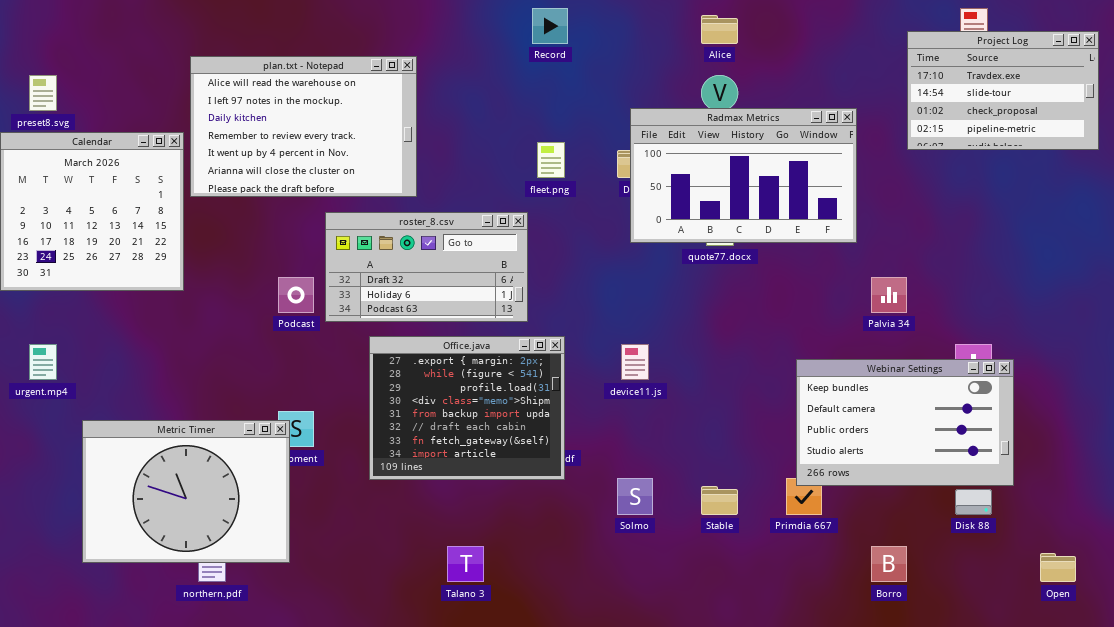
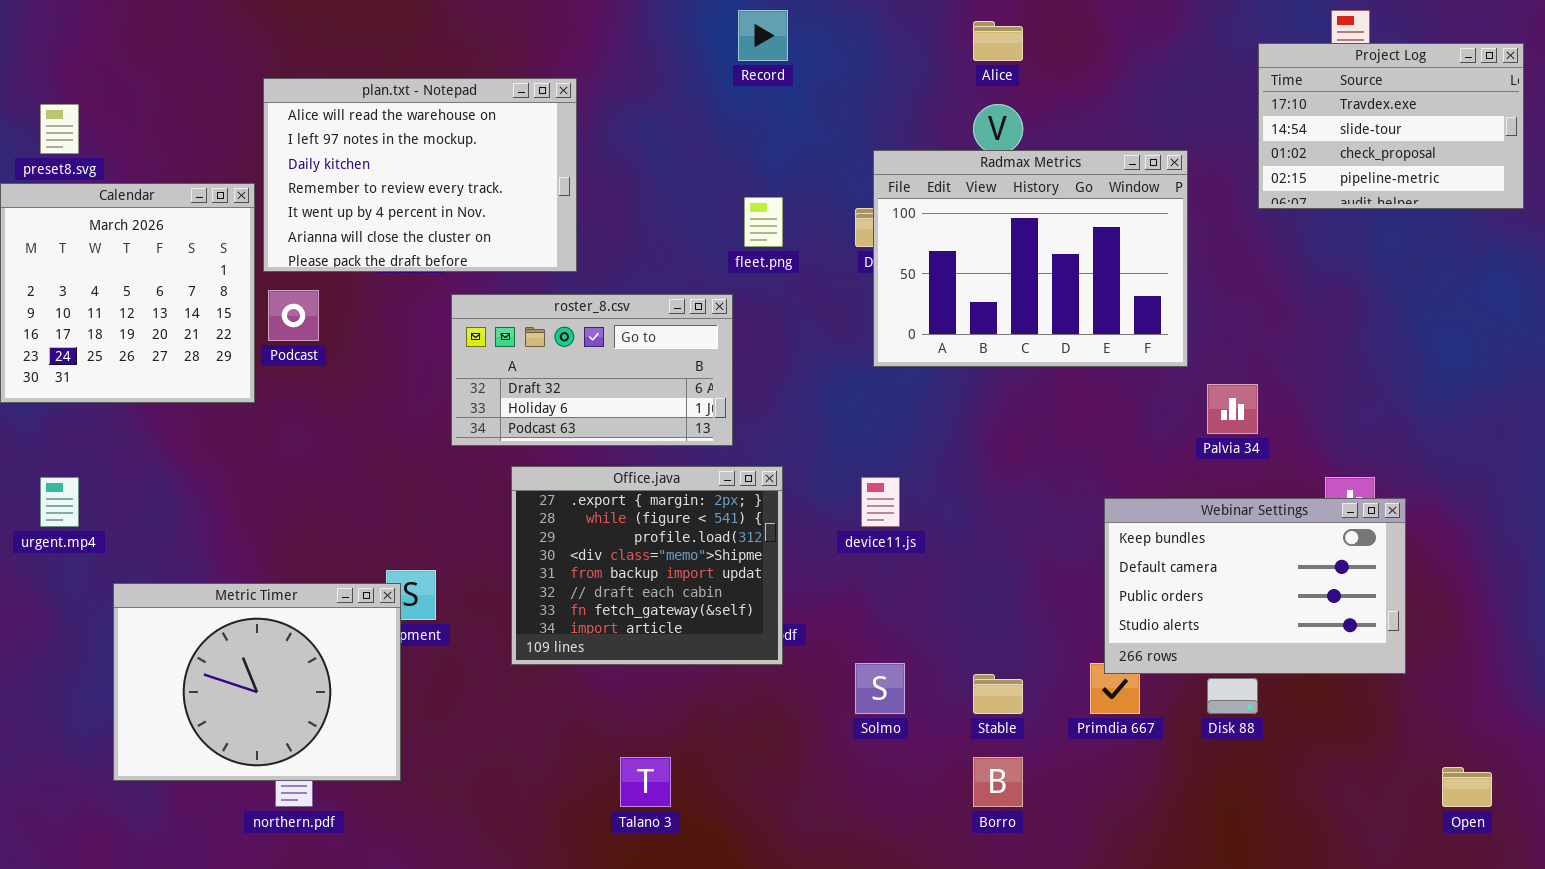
Radmax Metrics: [630,108,857,243] -> [873,150,1188,367], resized
Podcast: [278,277,314,313] -> [268,290,319,341], moved
Disk 88: [955,489,992,515] -> [1207,678,1258,714], moved
Borro: [871,546,907,582] -> [973,757,1023,807], moved

